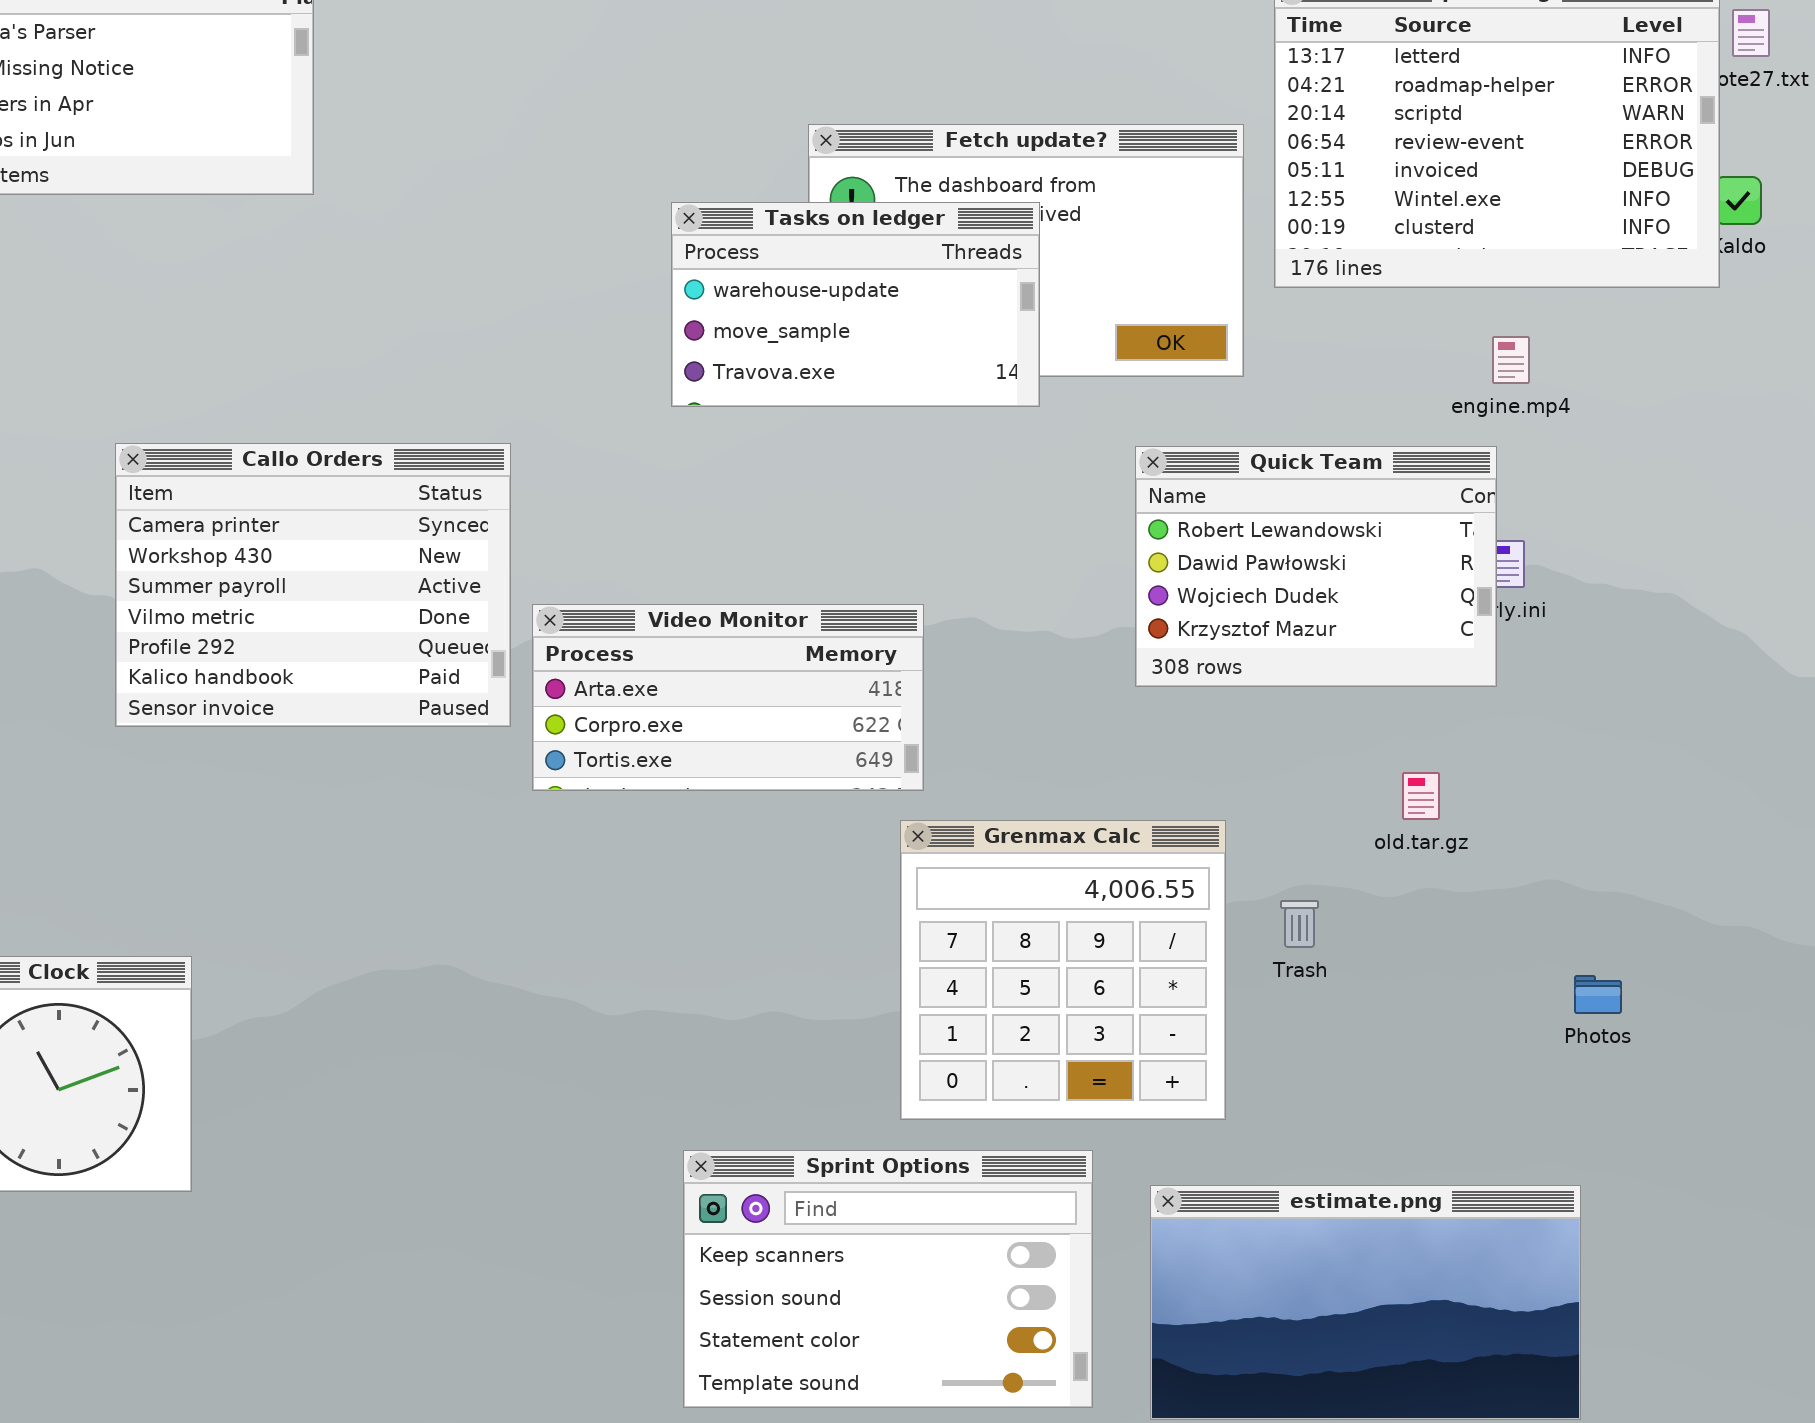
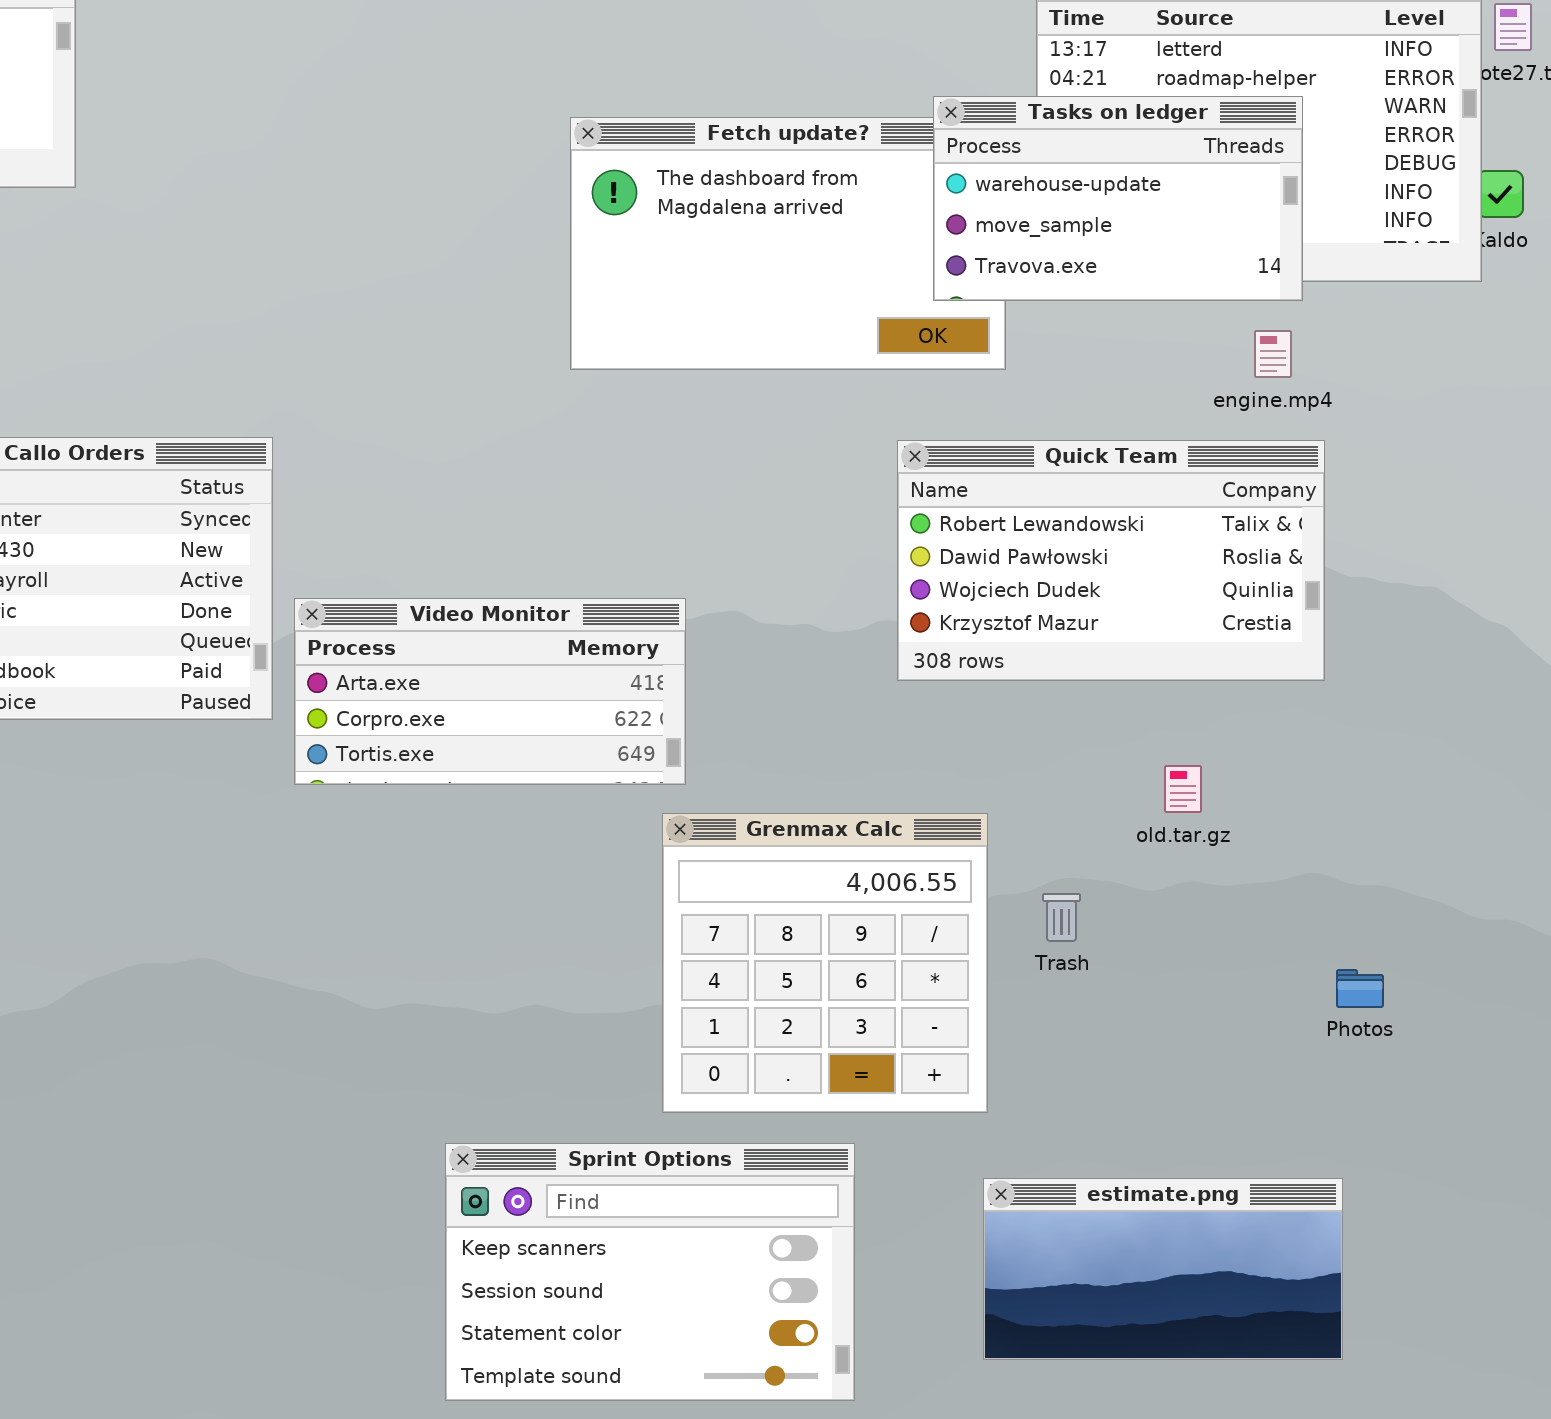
Tasks on ledger: [671,202,1040,407] -> [933,96,1303,301], moved
Quick Team: [1135,446,1497,687] -> [897,440,1325,681], resized
estimate.png: [1150,1185,1581,1420] -> [983,1178,1343,1360], resized

